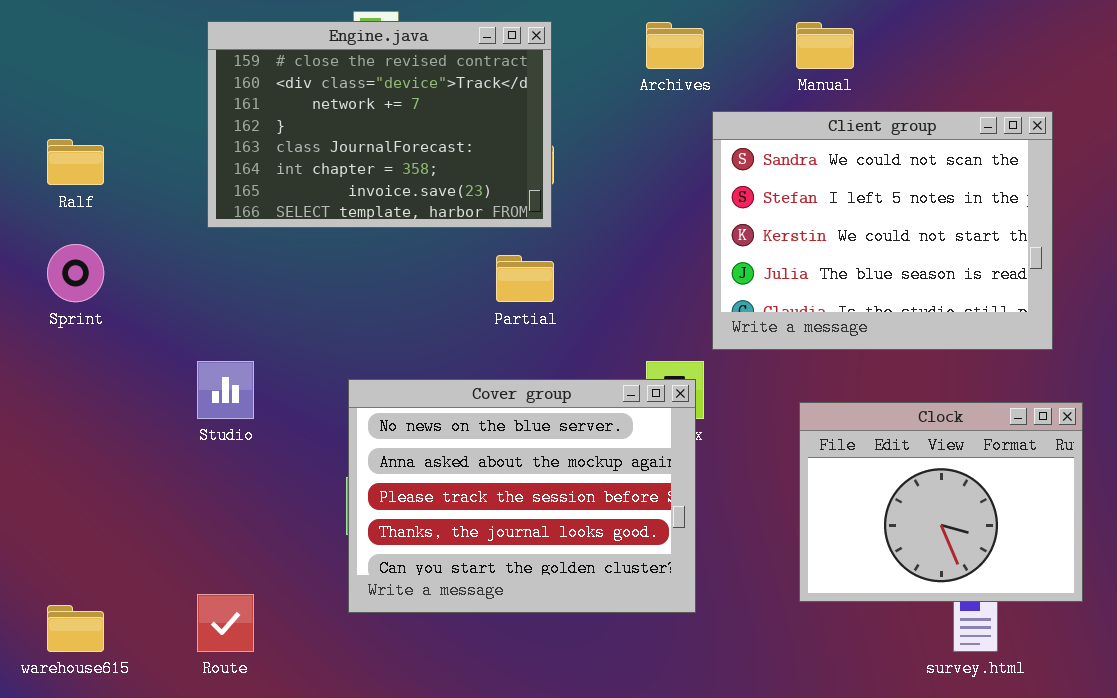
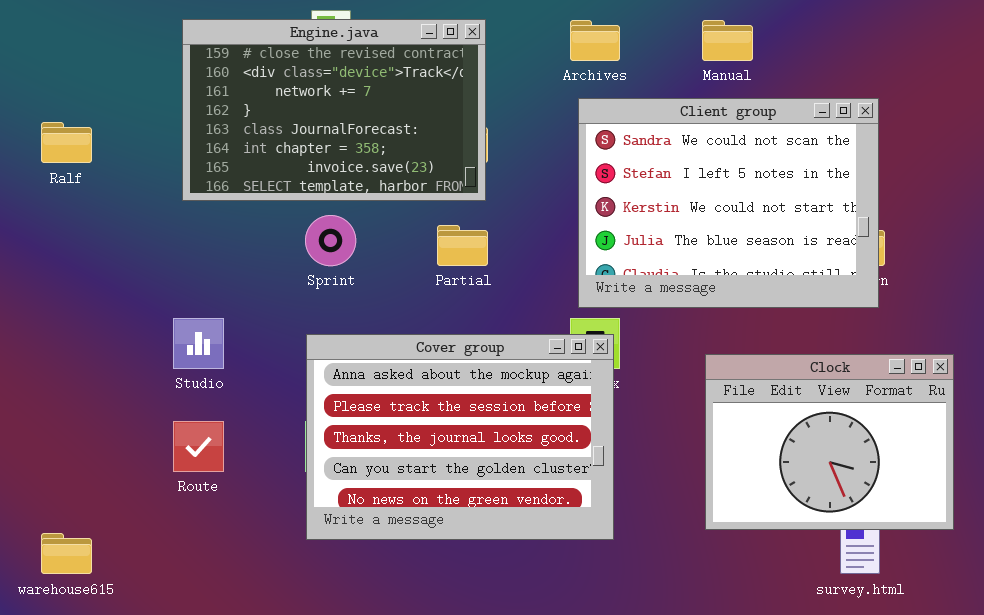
Client group: [712,111,1053,350] -> [578,98,879,308], moved
Sprint: [47,244,104,302] -> [305,215,356,266], moved
Cover group: [348,379,696,613] -> [306,334,614,540], scrolled down 1 row
Route: [197,594,254,652] -> [173,421,224,472], moved

